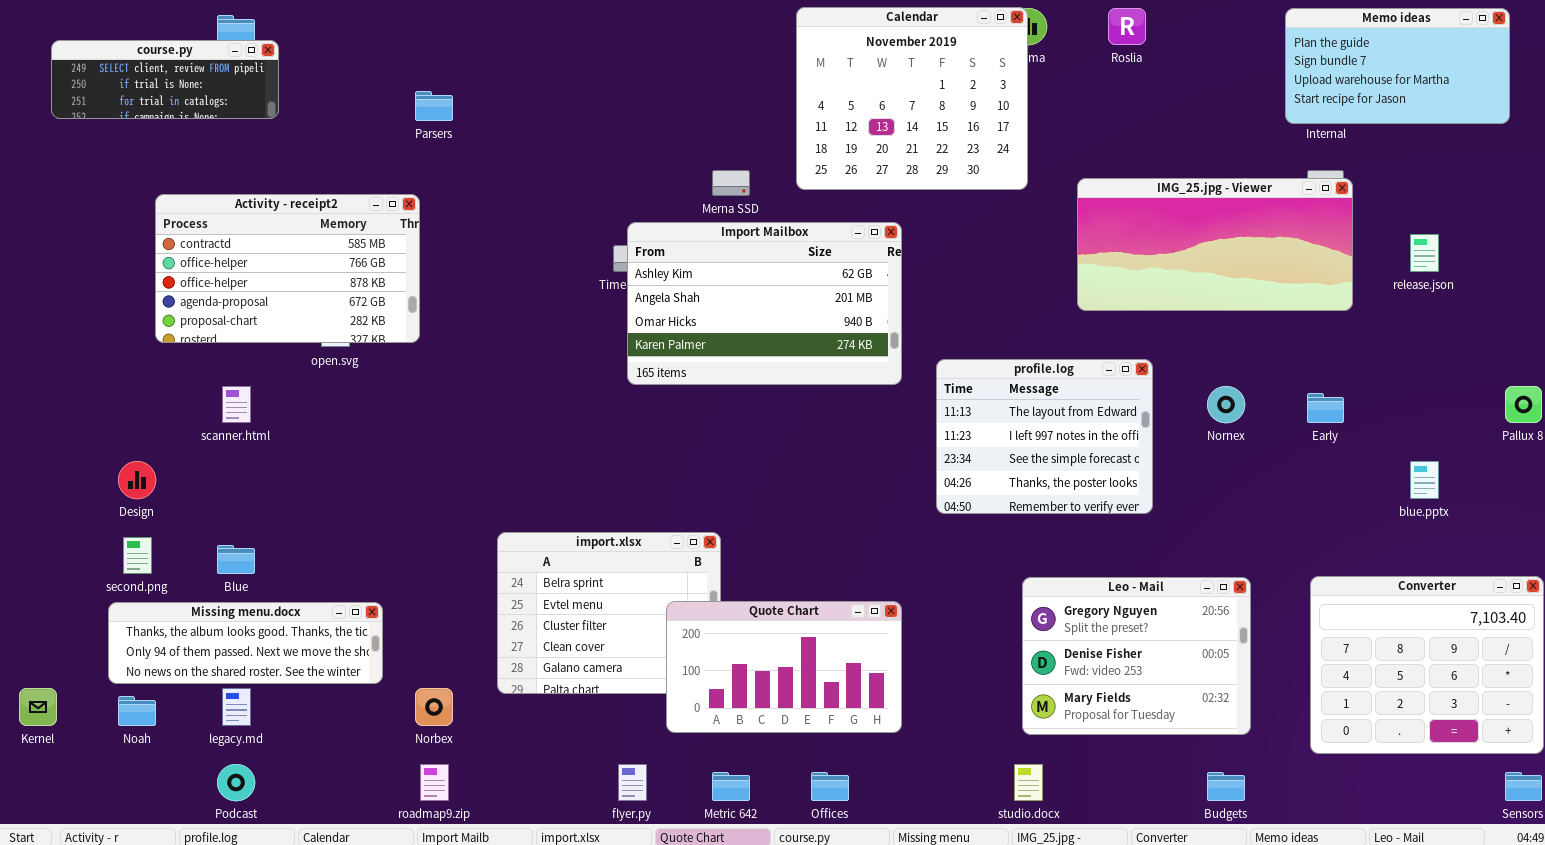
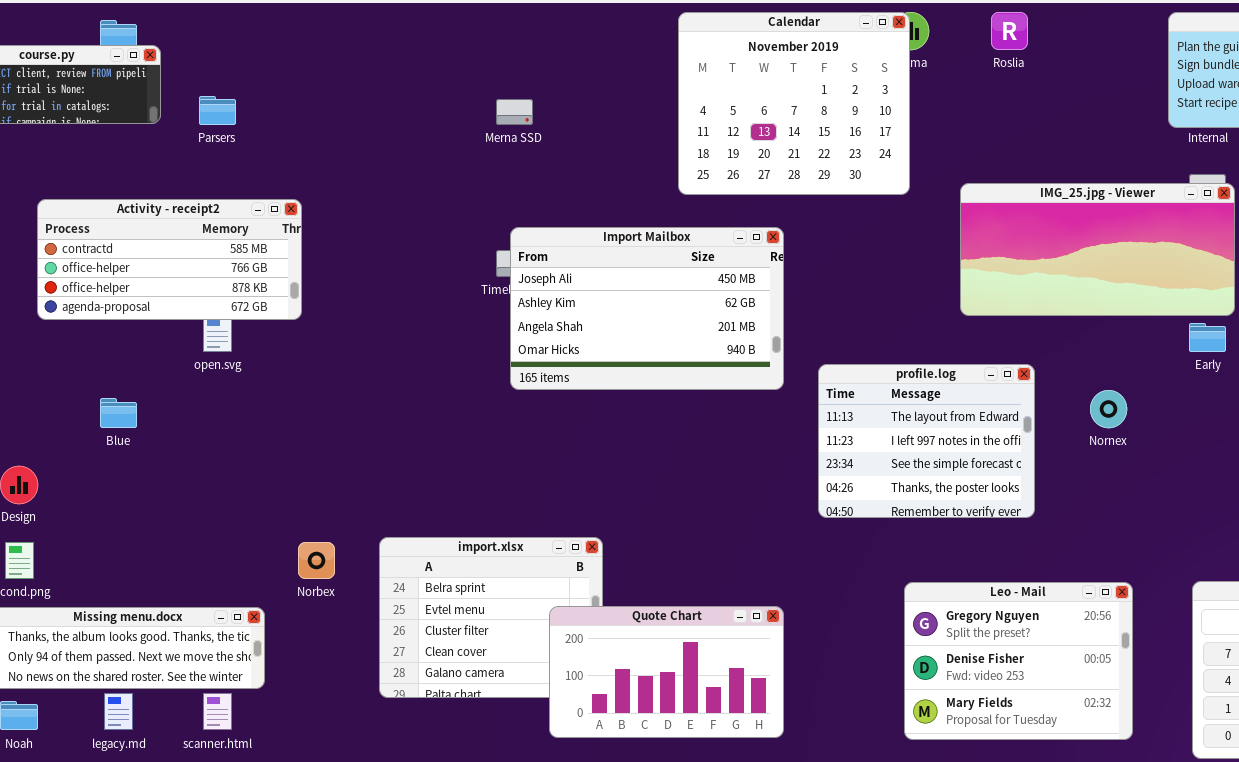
Parsers: [415,91,453,121] -> [199,96,236,125], moved
Merna SSD: [712,170,750,196] -> [496,99,533,125], moved
Activity - receipt2: [155,194,420,343] -> [37,199,302,320], resized
Import Mailbox: [627,222,902,385] -> [510,227,784,390], scrolled up 1 row
scanner.html: [222,386,251,423] -> [203,693,232,730], moved
Early: [1307,393,1344,423] -> [1189,323,1226,352], moved
Blue: [217,545,255,574] -> [100,398,137,428], moved
Norbex: [415,688,453,726] -> [298,542,335,579], moved

